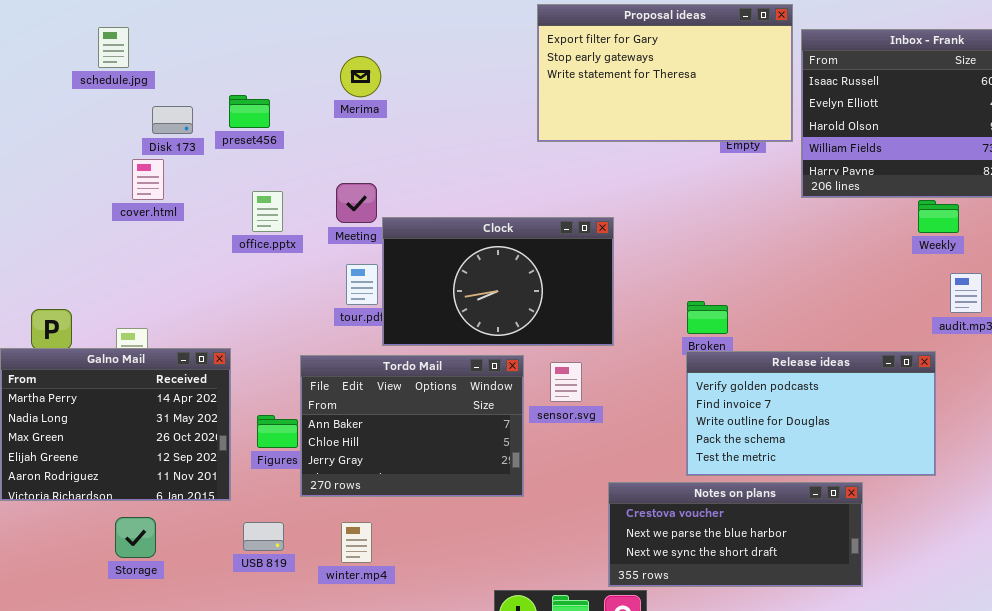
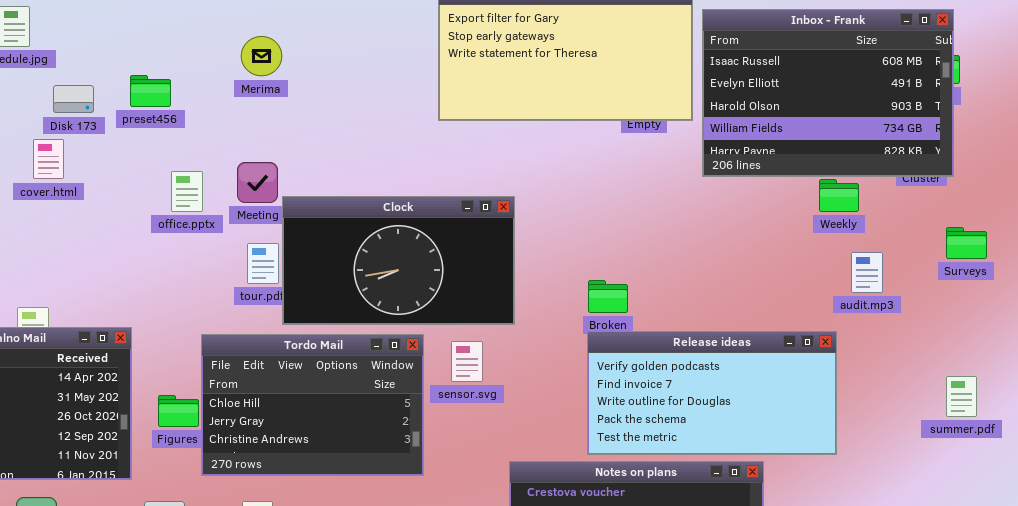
office.pptx: [252,191,283,232] -> [171,171,203,212], moved
Tordo Mail: [300,355,524,497] -> [201,334,424,476], scrolled down 1 row

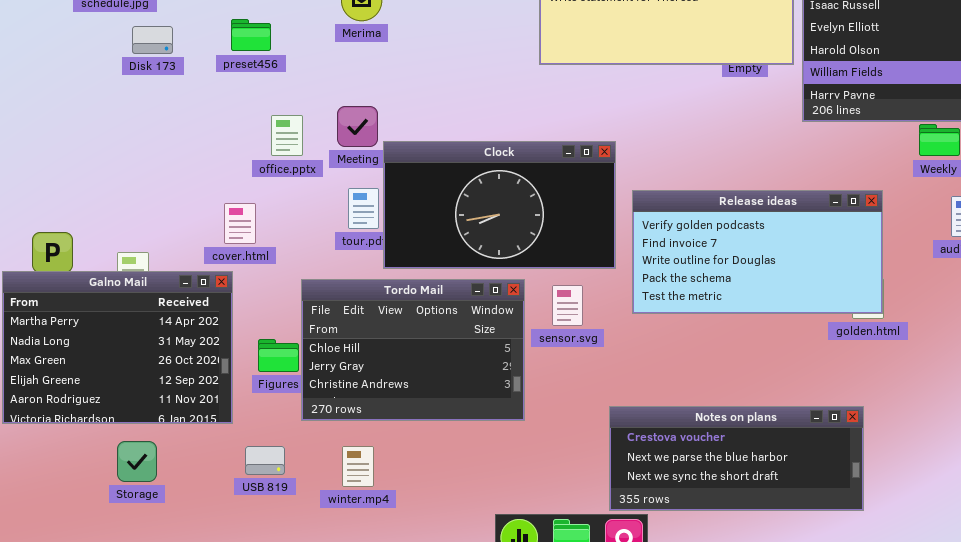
Disk 173: [53,85,94,113] -> [132,26,173,54], moved
cover.html: [33,139,64,179] -> [224,203,256,244], moved
Release ideas: [587,331,837,455] -> [632,190,883,314], moved

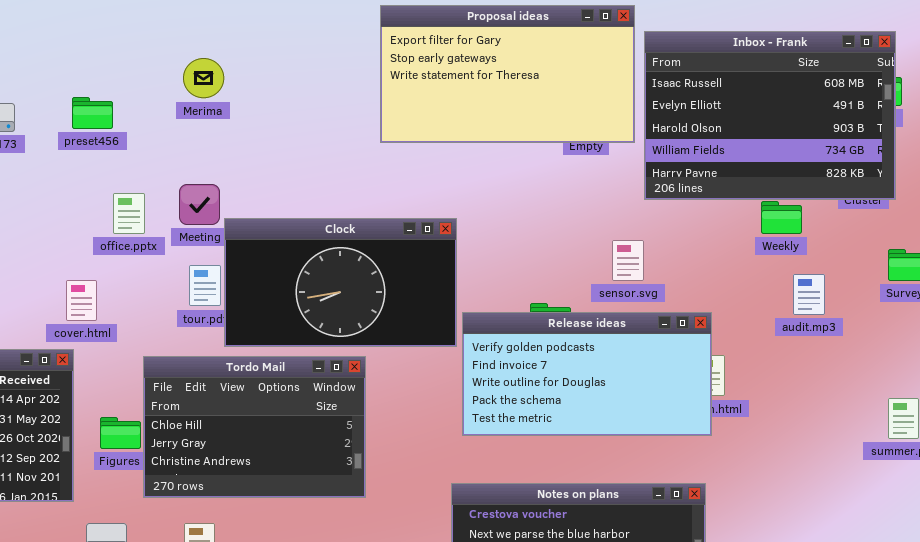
Release ideas: [632,190,883,314] -> [462,312,712,436], moved
sensor.svg: [552,285,583,326] -> [612,240,644,281], moved

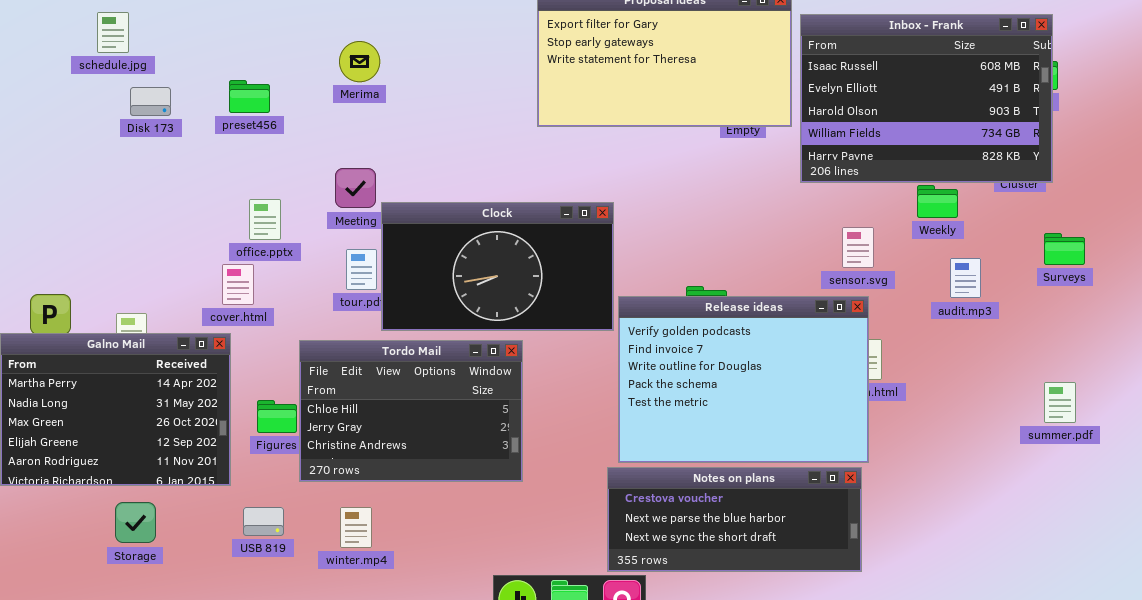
office.pptx: [113,193,145,234] -> [249,199,281,240], moved
sensor.svg: [612,240,644,281] -> [842,227,874,268], moved
Release ideas: [462,312,712,436] -> [618,296,869,463], resized

